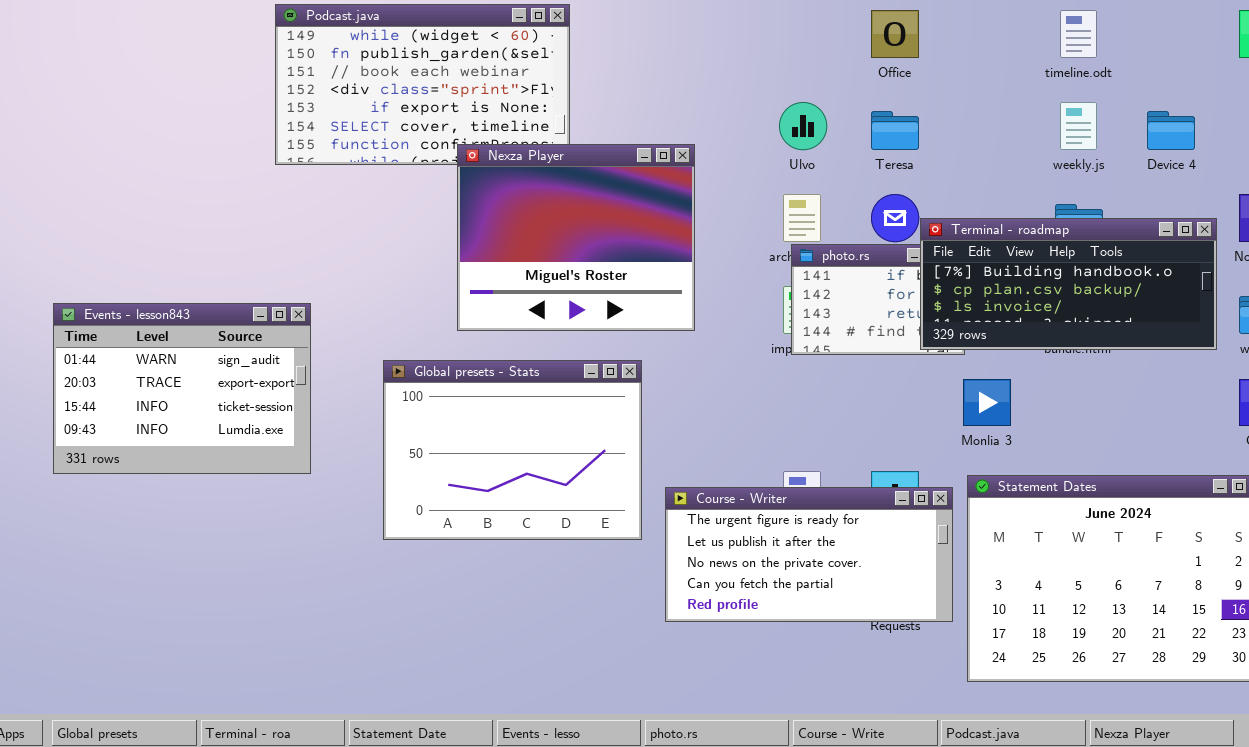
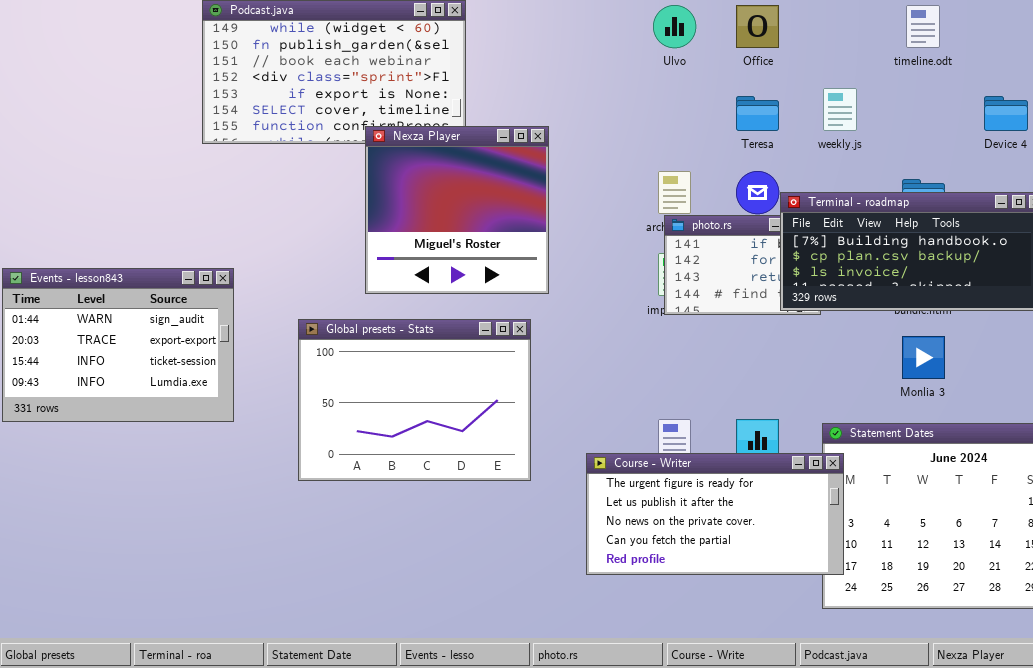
Ulvo: [779,102,827,150] -> [653,5,696,48], moved
weekly.js: [1060,102,1097,150] -> [823,88,857,131], moved
Nexza Player: [457,144,695,331] -> [365,126,549,294], resized
Monlia 3: [963,379,1011,426] -> [902,336,945,379], moved
Course - Writer: [665,487,953,622] -> [586,453,844,575], moved

